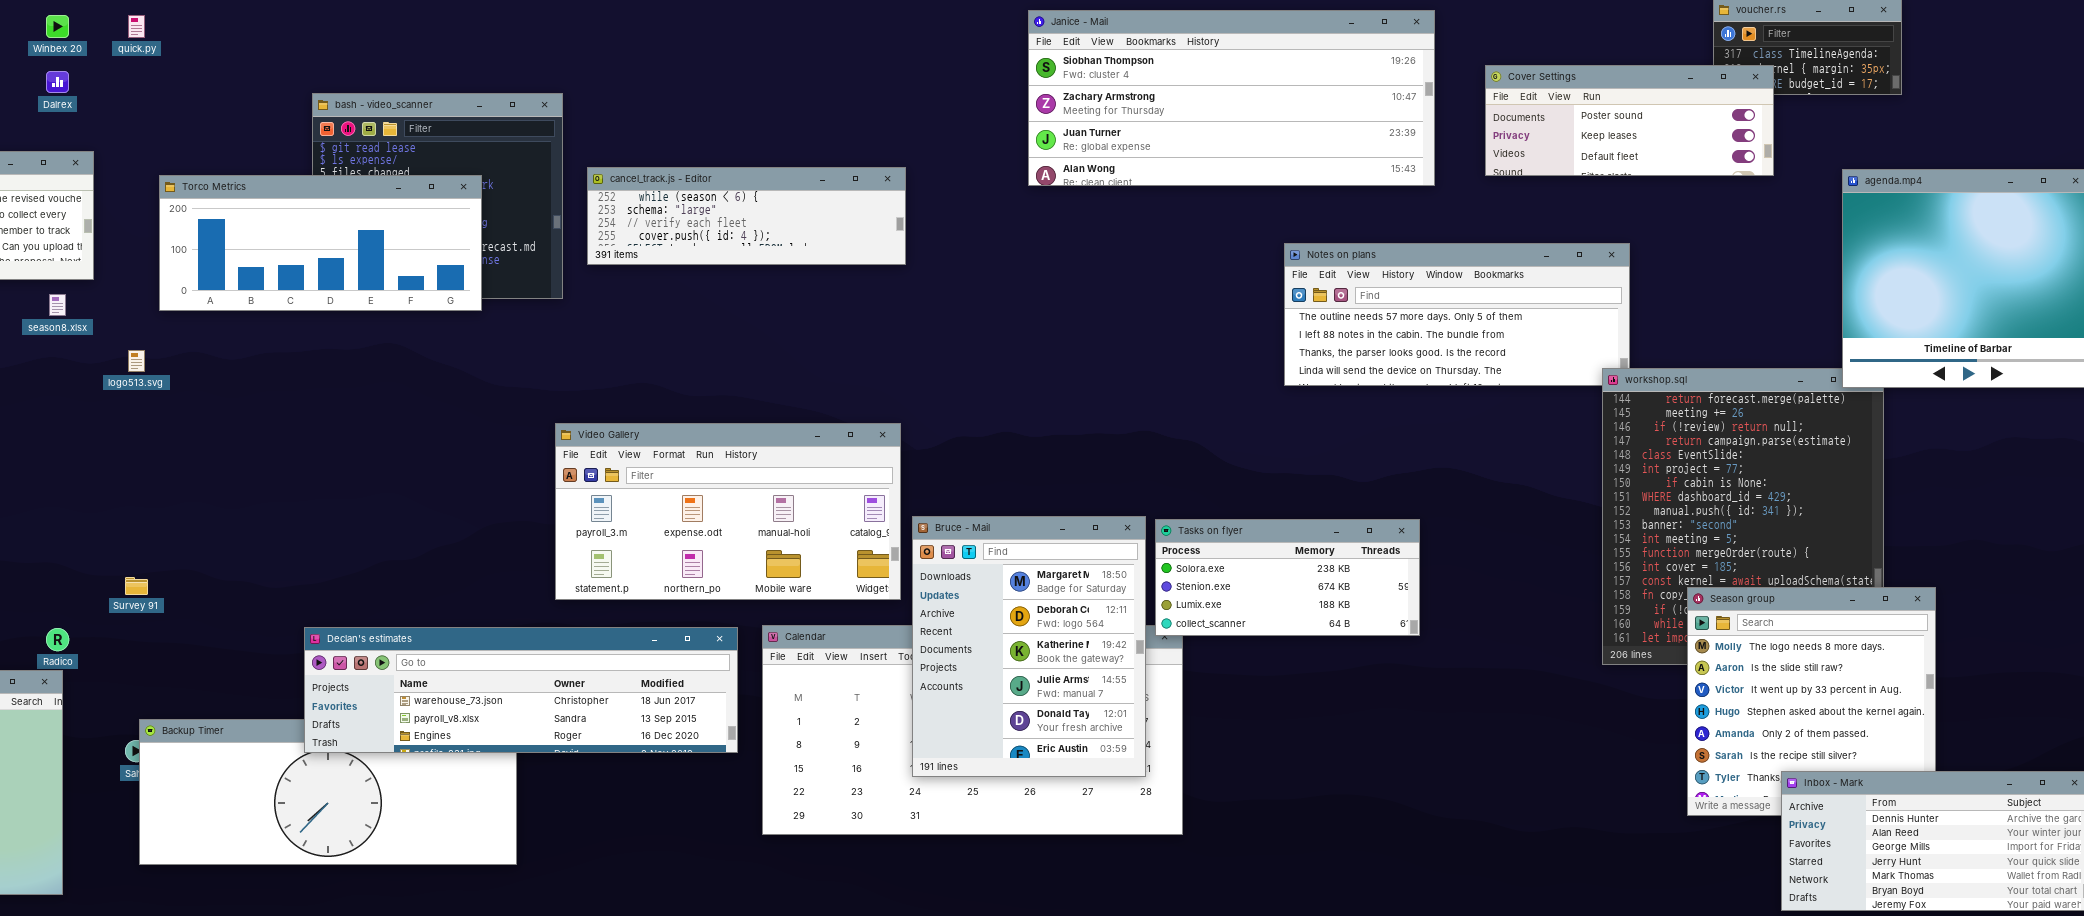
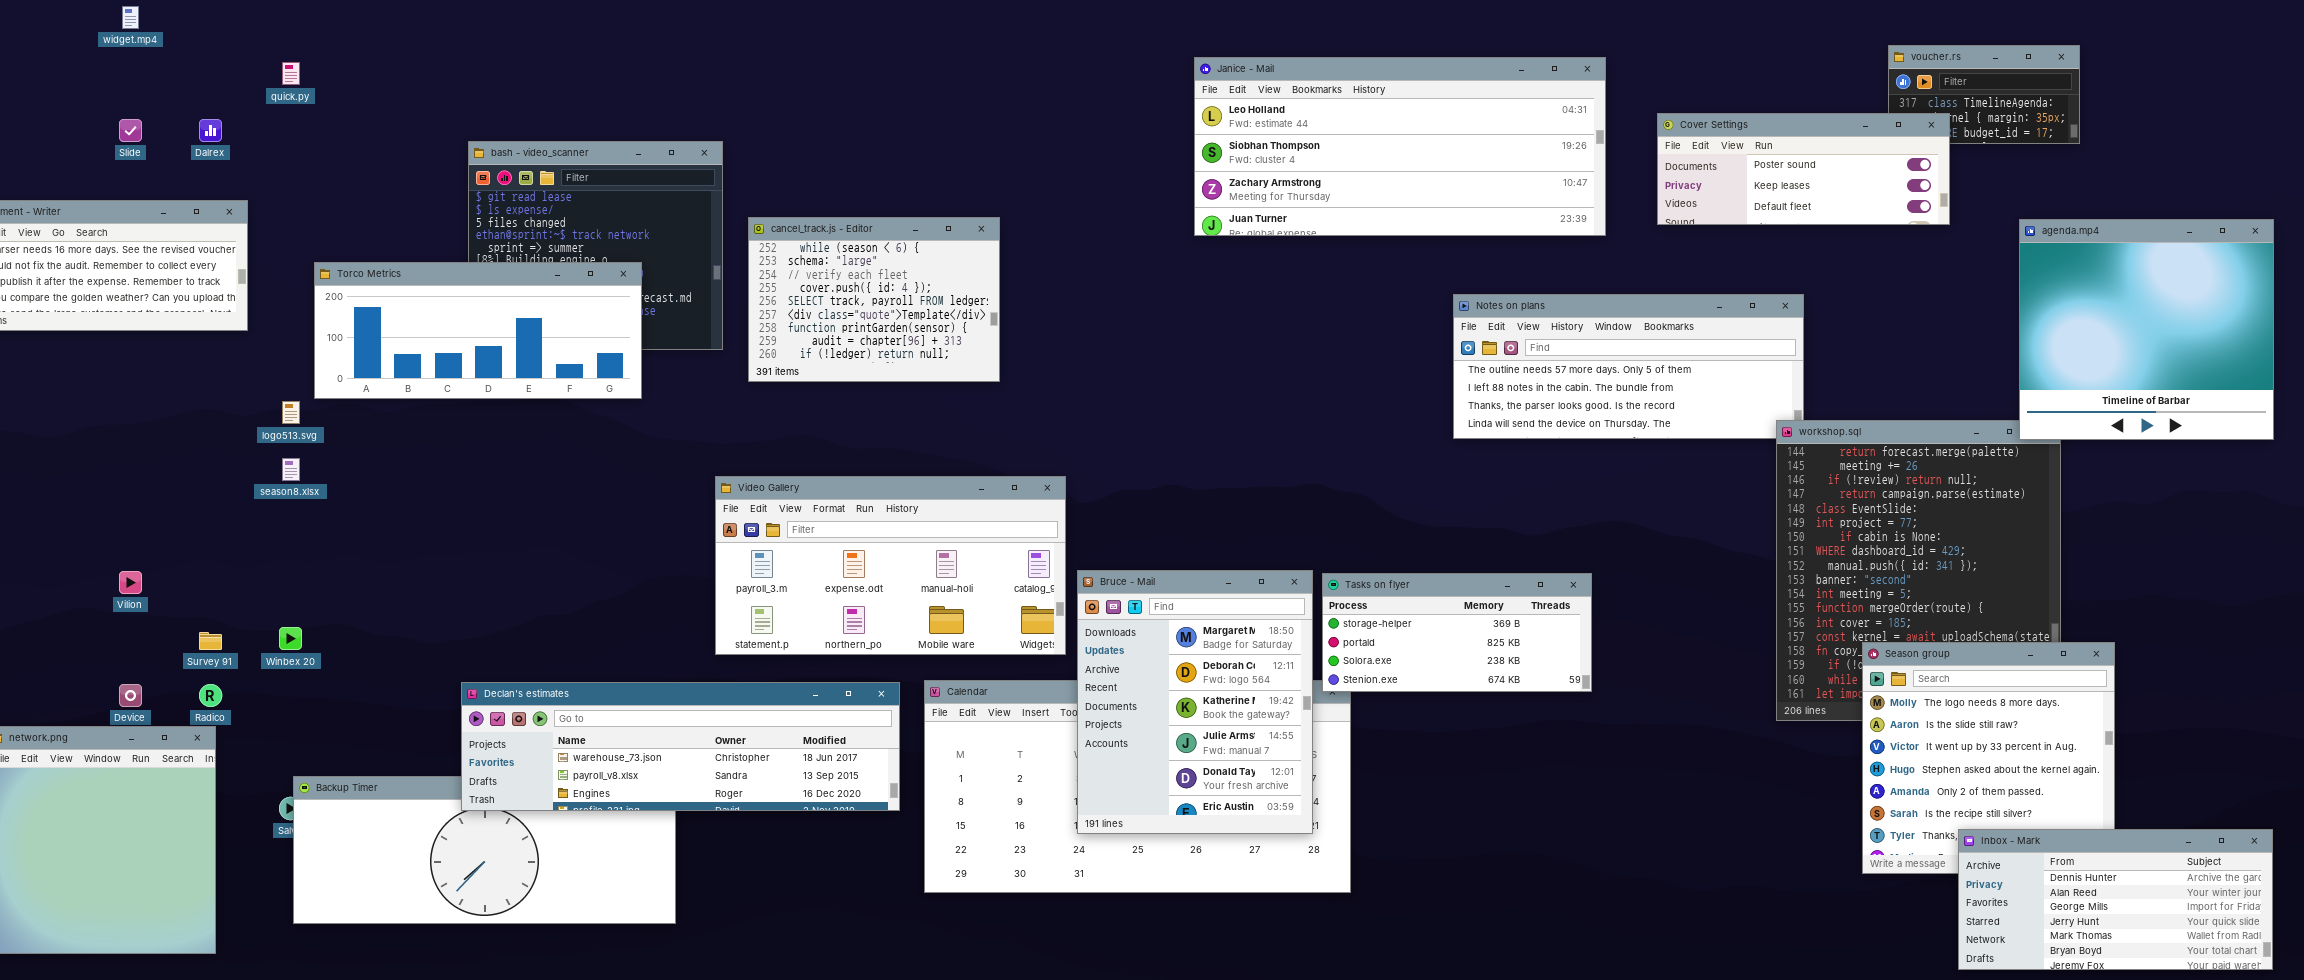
Janice - Mail: [1028,10,1435,186] -> [1194,57,1606,236], scrolled up 1 row
Winbex 20: [46,15,69,38] -> [279,627,302,650], moved
cancel_track.js - Editor: [587,167,906,265] -> [748,217,1000,382], resized
Torco Metrics: [159,175,482,311] -> [314,262,642,399], moved
season8.xlsx: [49,294,66,316] -> [282,458,300,481], moved
Tasks on flyer: [1155,519,1420,636] -> [1322,573,1592,692], scrolled up 2 rows
Survey 91: [125,577,148,595] -> [199,632,222,650], moved

